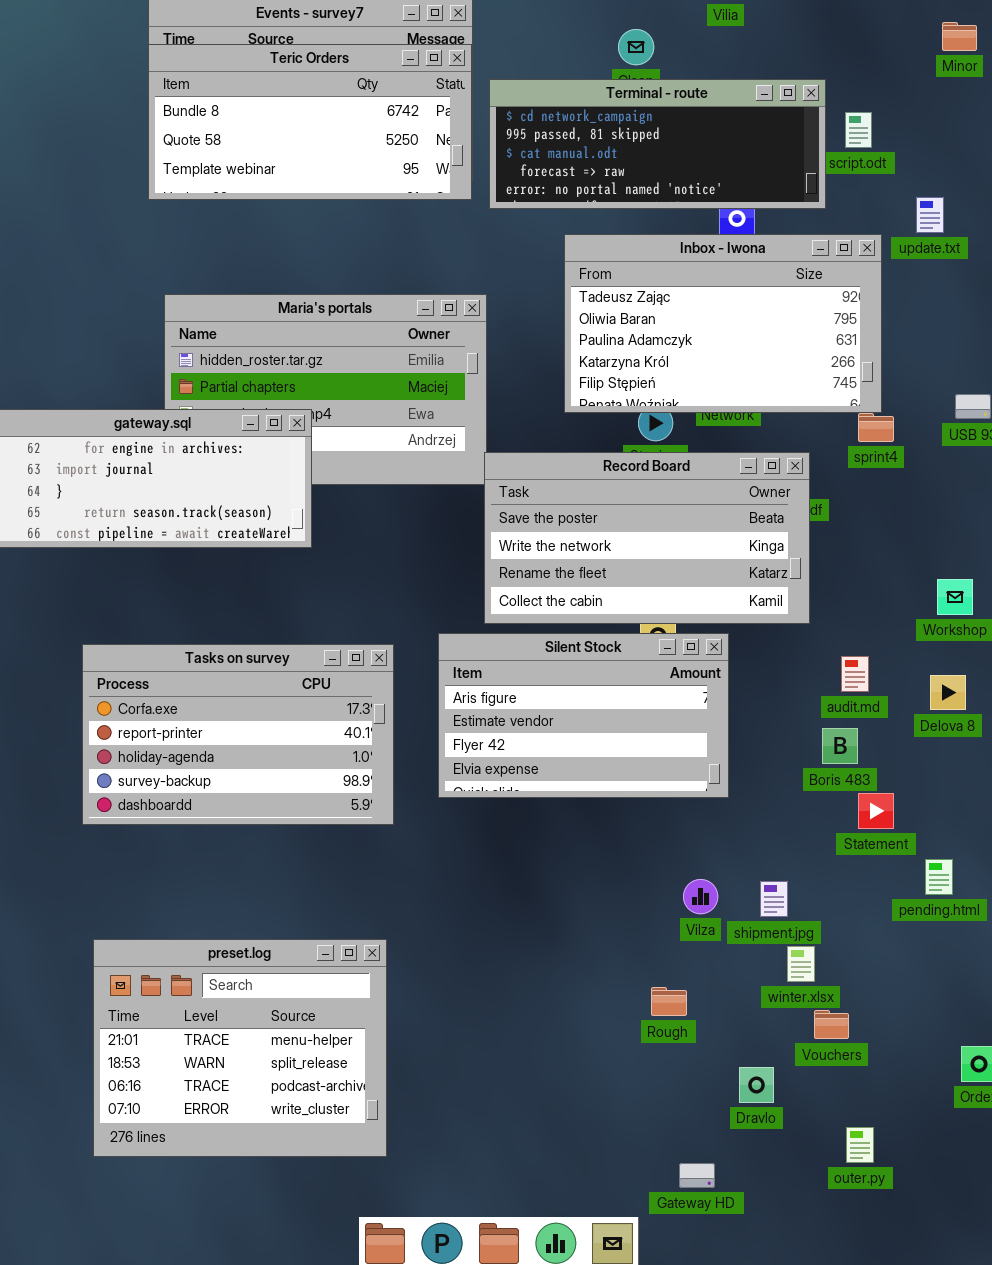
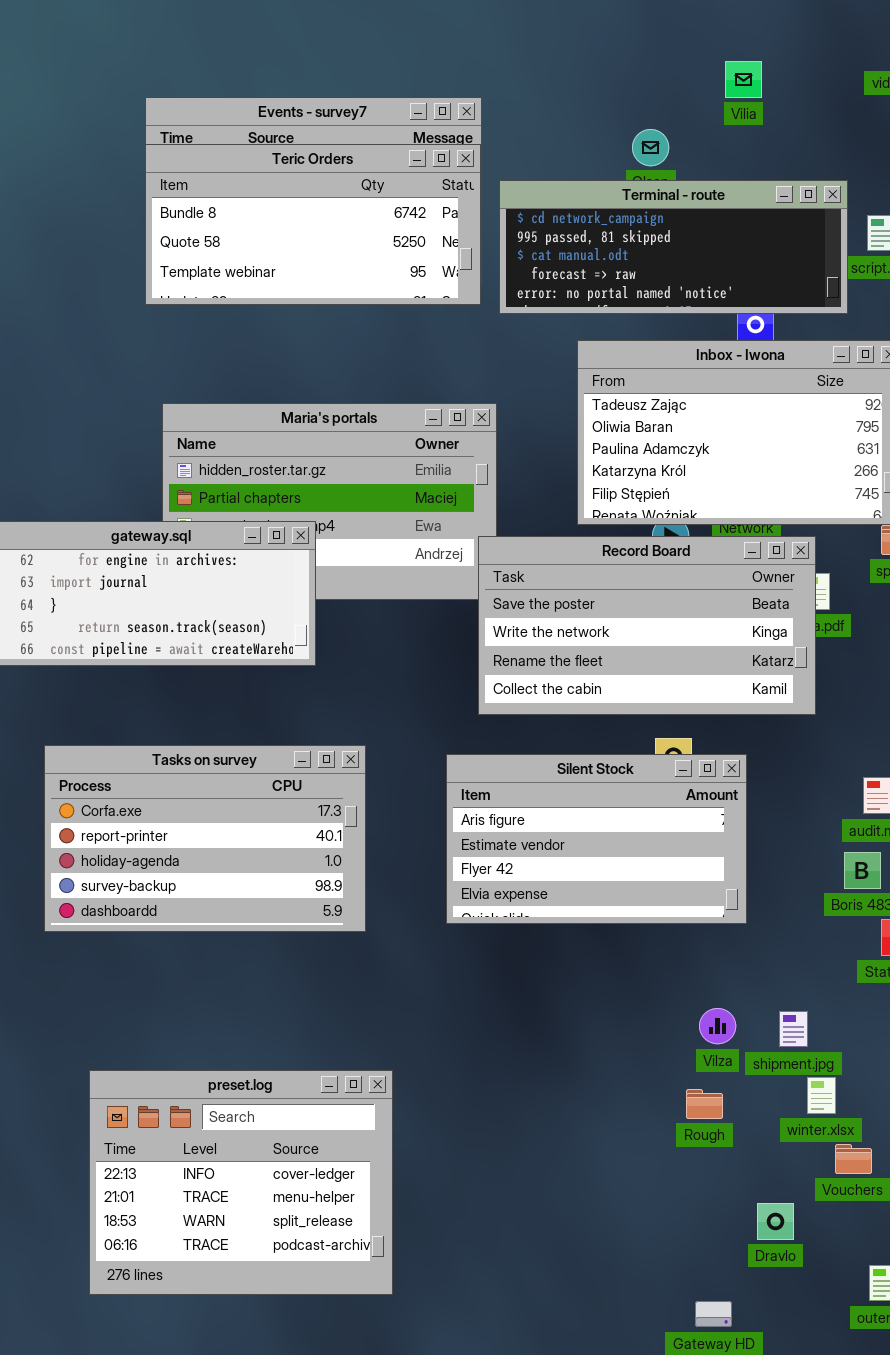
Record Board: [484,452,810,624] -> [478,536,816,715], moved
Tasks on survey: [82,644,394,825] -> [44,745,366,932], moved
preset.log: [93,939,387,1157] -> [89,1070,393,1295], scrolled up 1 row
Rough: [651,987,687,1016] -> [686,1089,723,1119], moved

